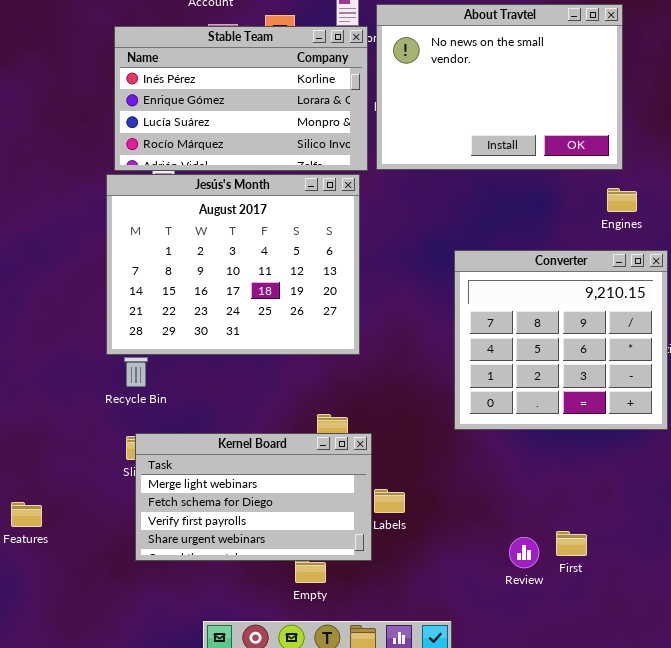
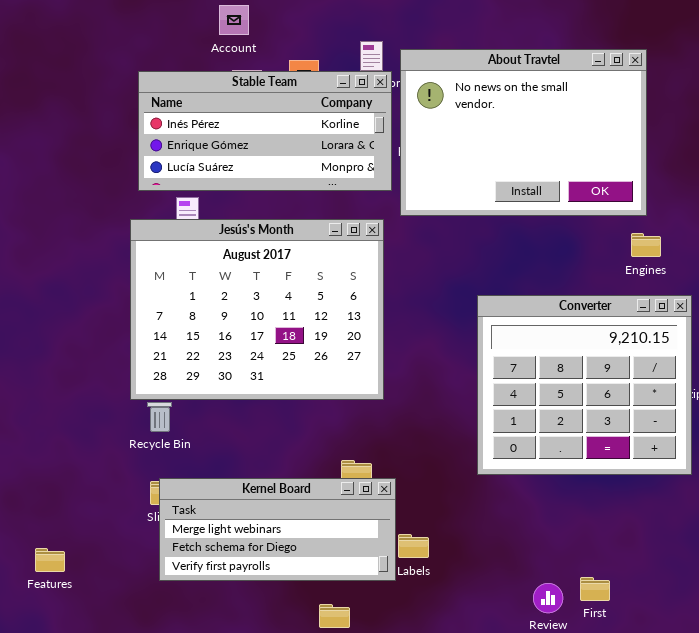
Stable Team: [114,26,368,171] -> [138,71,392,191], resized
Kernel Board: [135,433,372,561] -> [159,478,396,581], resized

